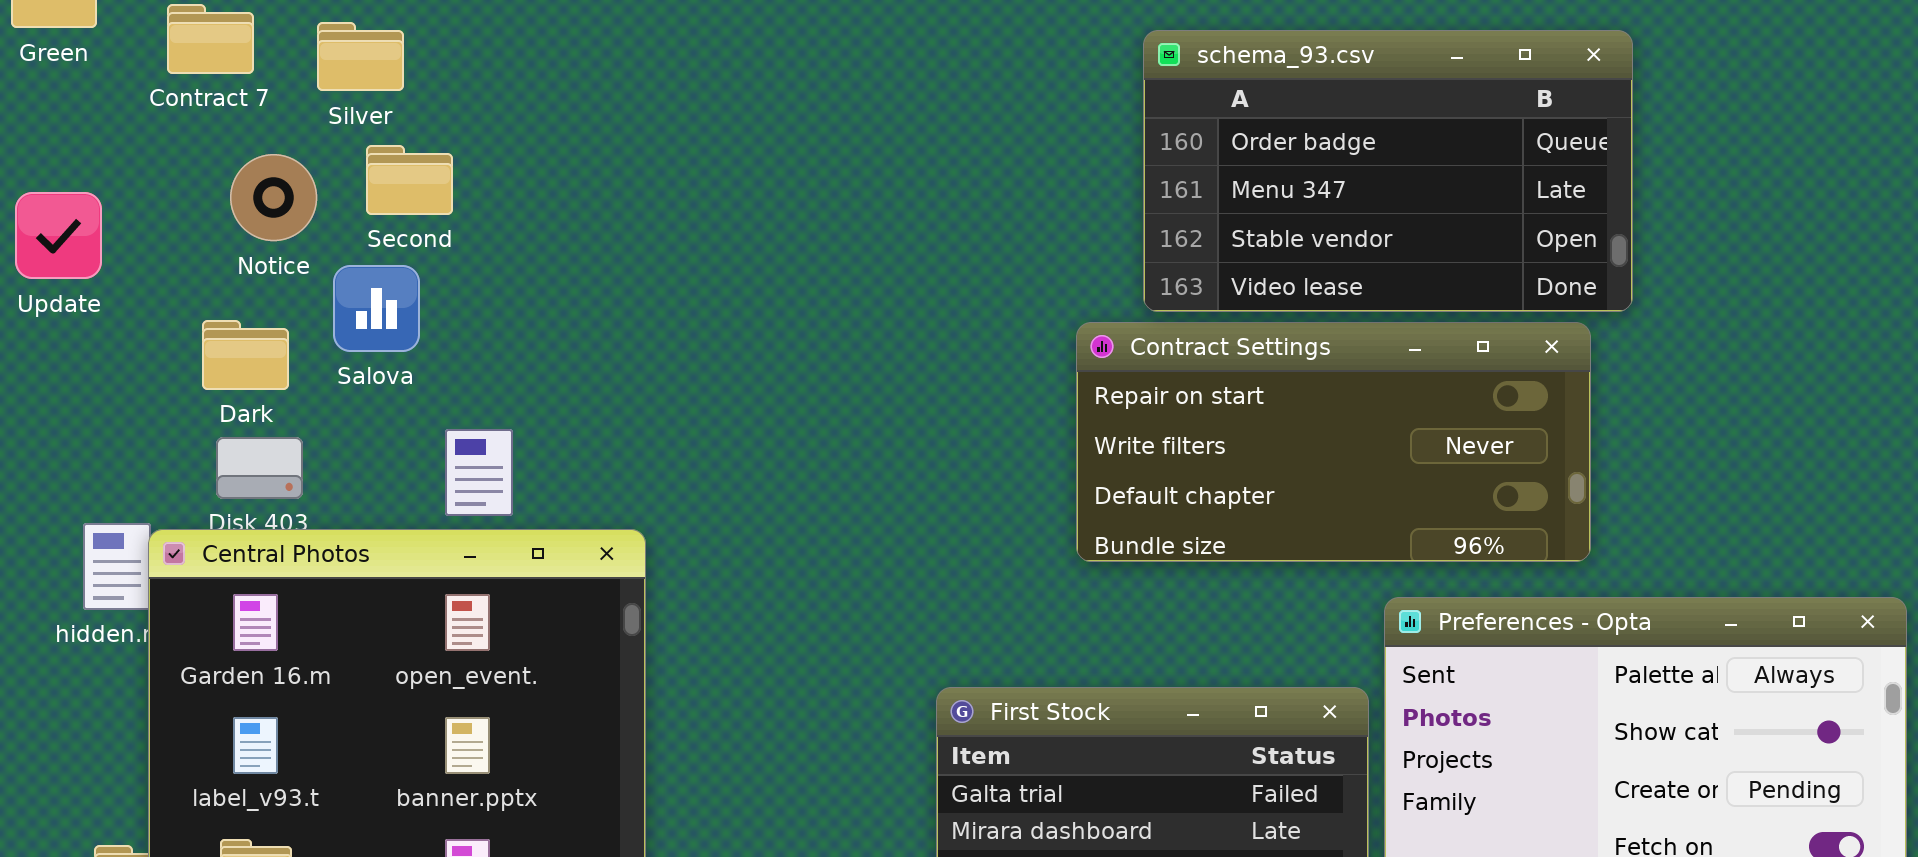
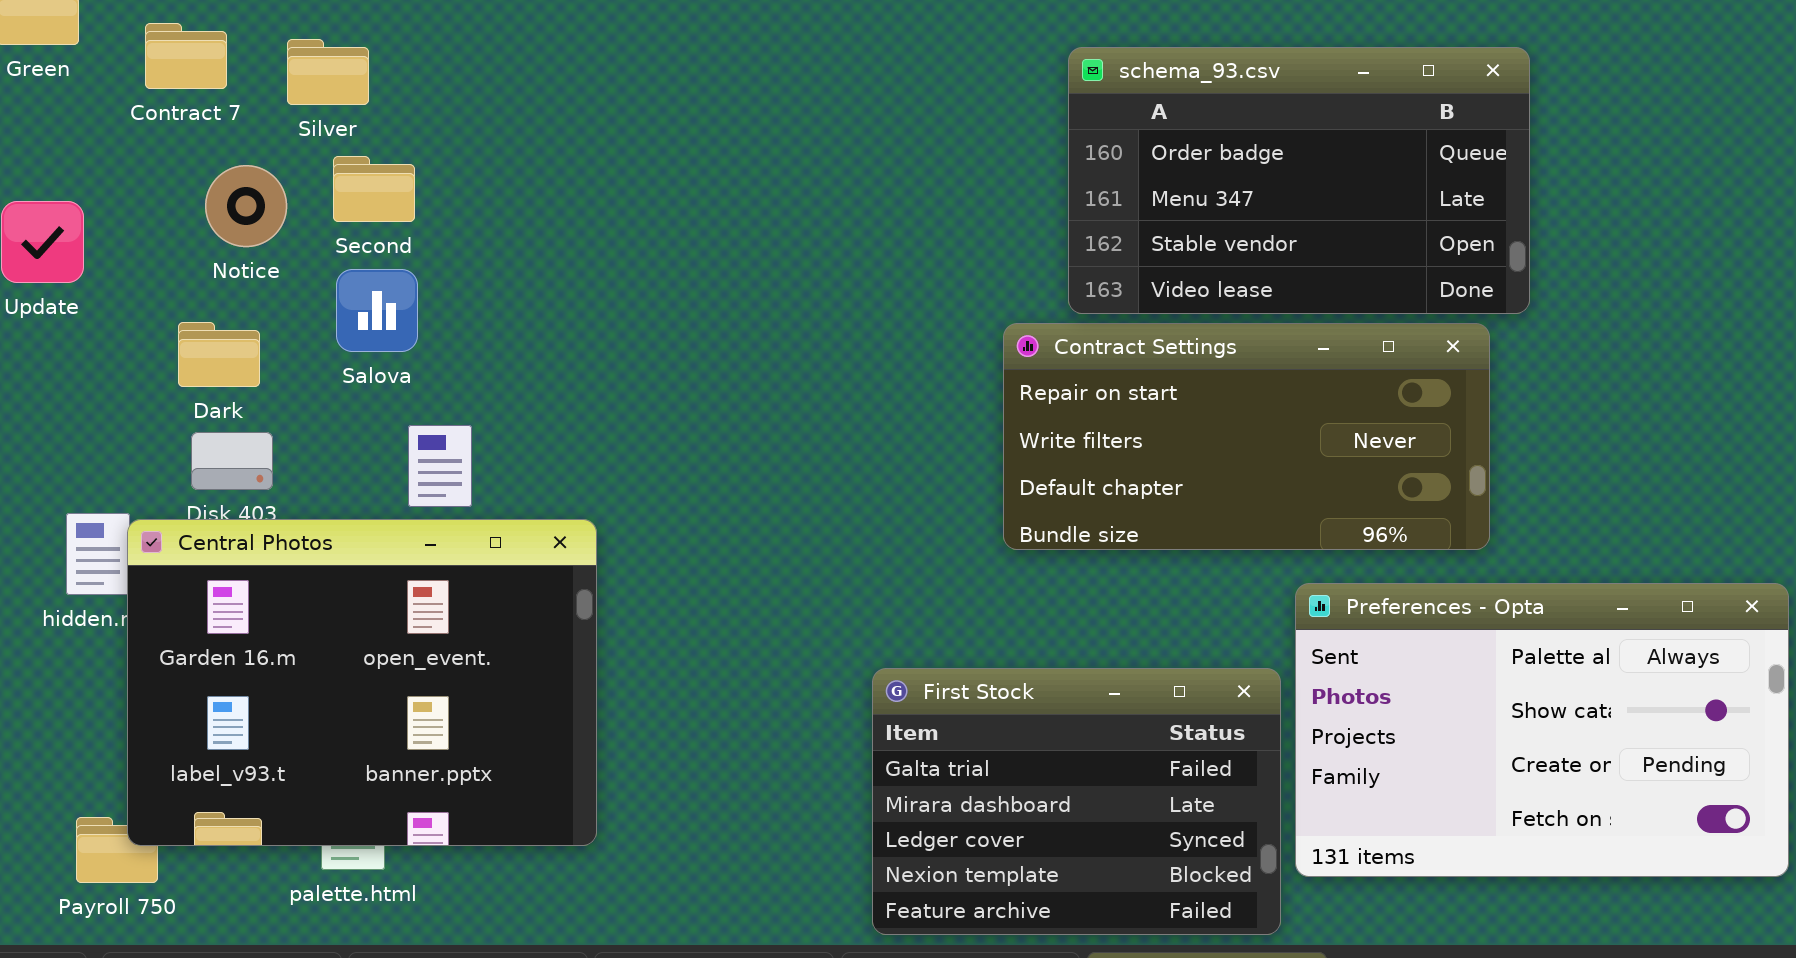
Salova: [333,265,420,352] -> [336,269,418,352], moved

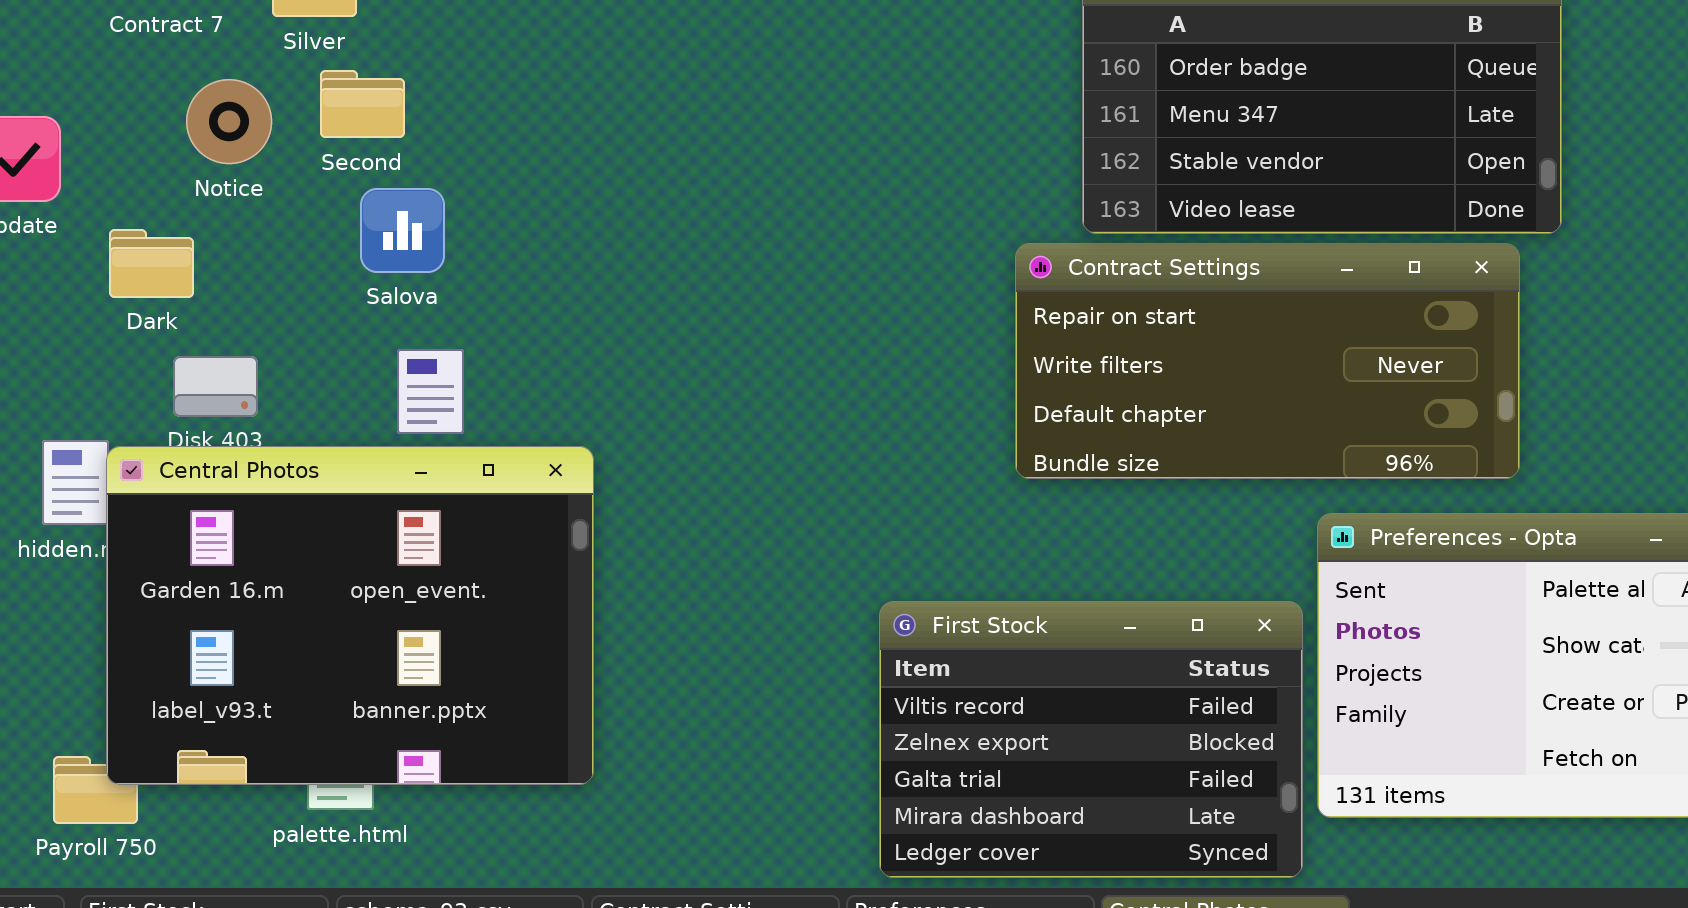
Salova: [336,269,418,352] -> [360,188,445,273], moved
Dark: [178,322,260,387] -> [109,229,194,298], moved
First Stock: [872,668,1281,935] -> [879,601,1303,878], scrolled up 2 rows

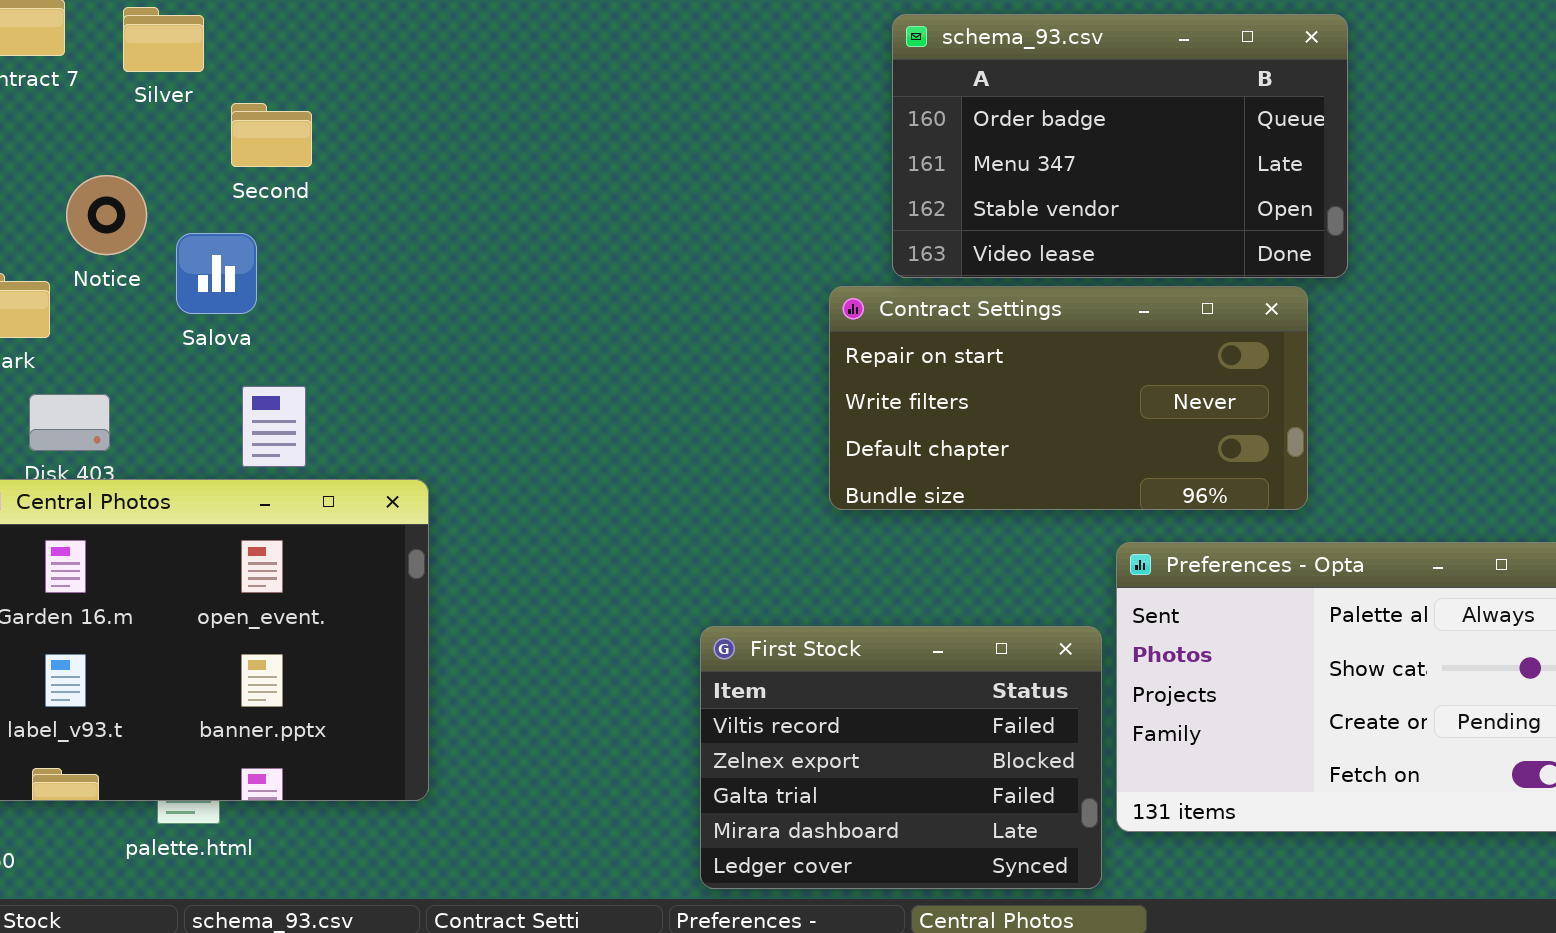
Second: [320,70,405,138] -> [231,103,312,167], moved
Notice: [186,79,272,164] -> [66,175,147,255], moved
Salova: [360,188,445,273] -> [176,233,257,314], moved

